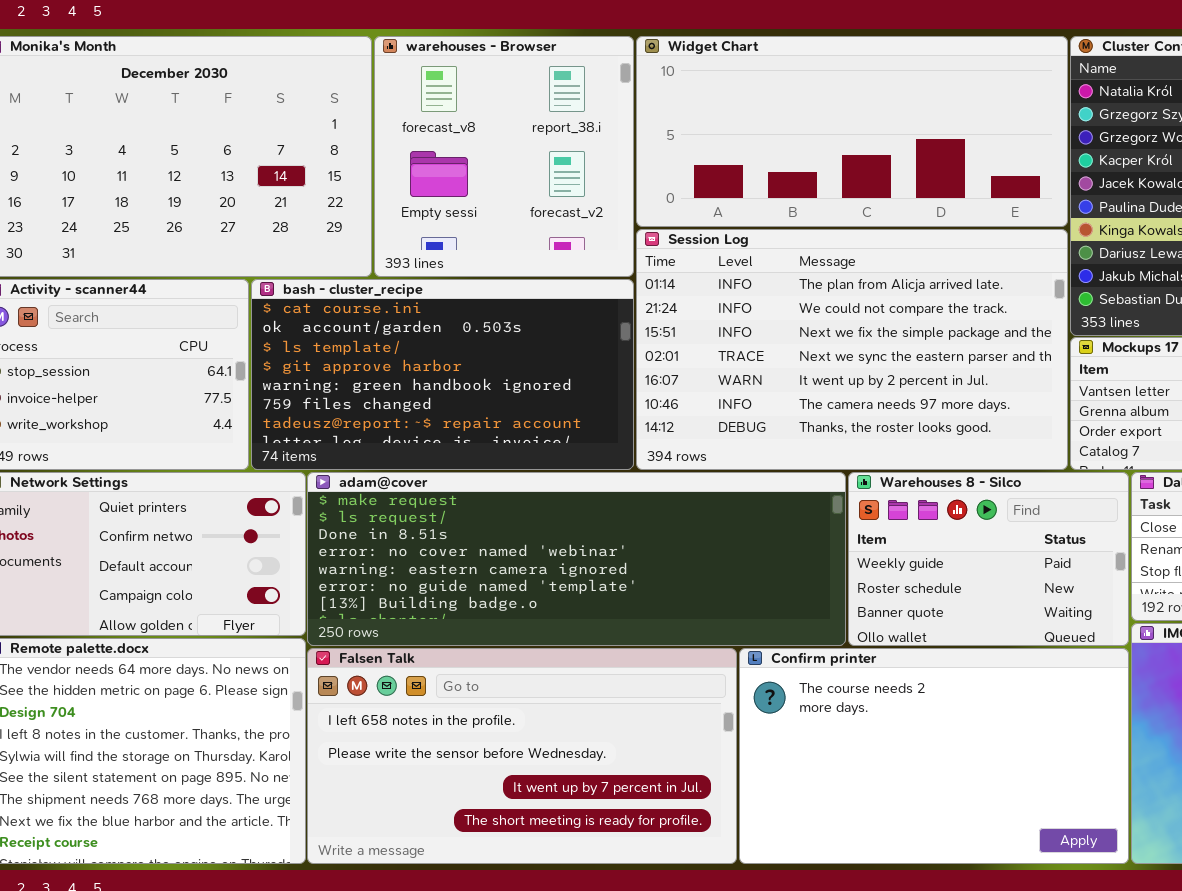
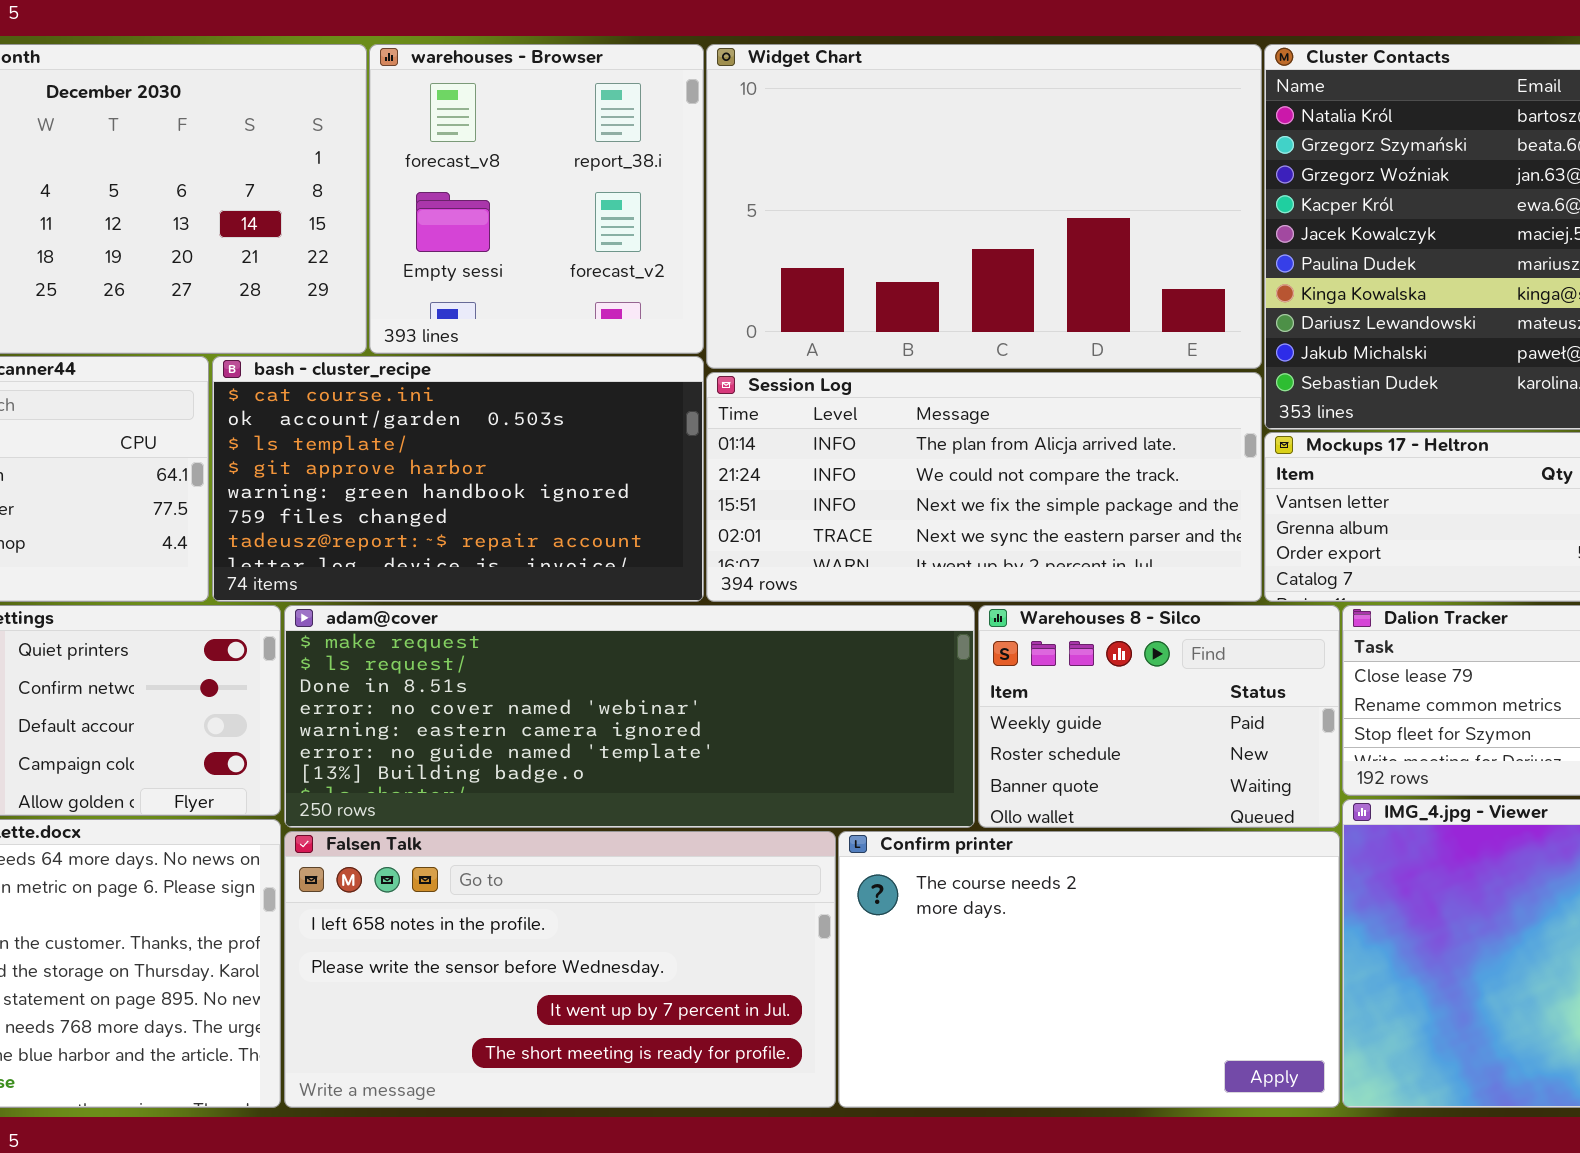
Widget Chart: [636,36,1068,227] -> [706,44,1262,369], resized
Session Log: [636,229,1068,470] -> [706,372,1262,602], resized

